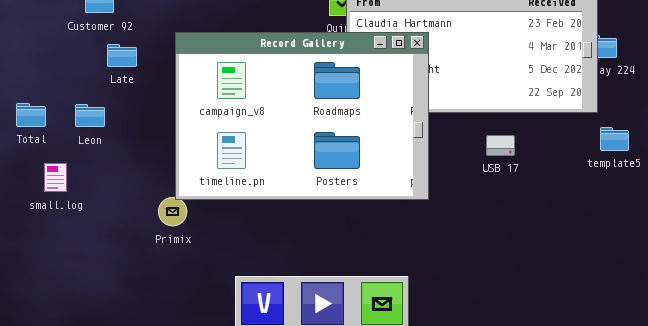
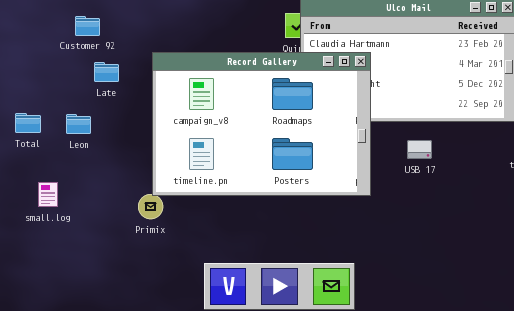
USB 17: [486,135,515,156] -> [407,140,432,159], moved
small.log: [44,163,67,192] -> [38,182,58,207], moved

